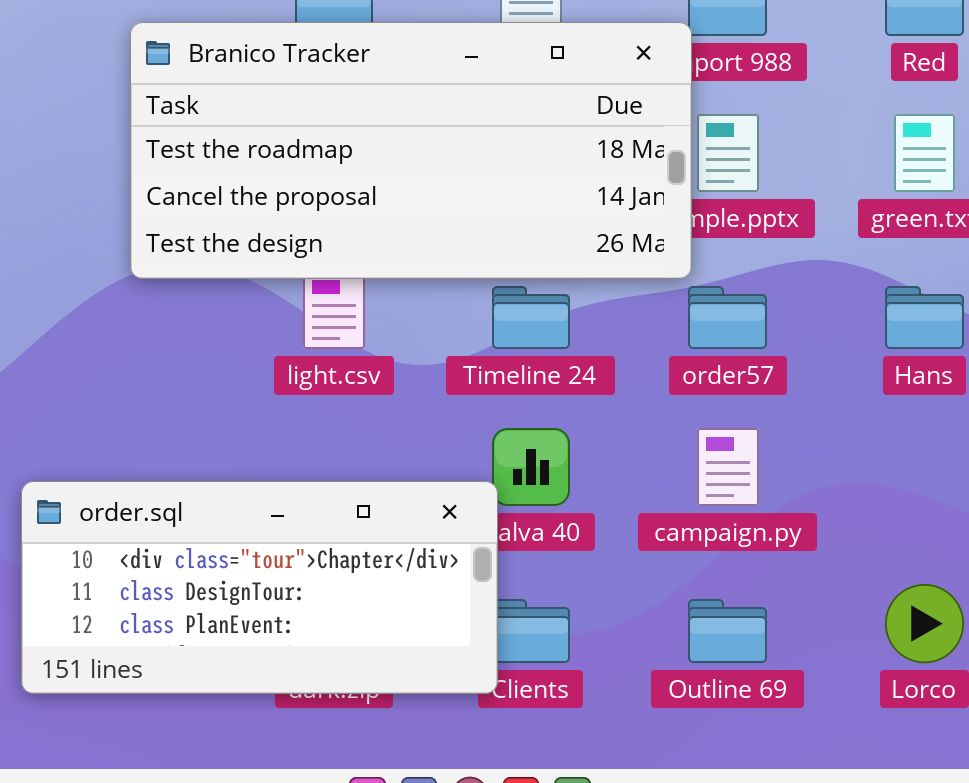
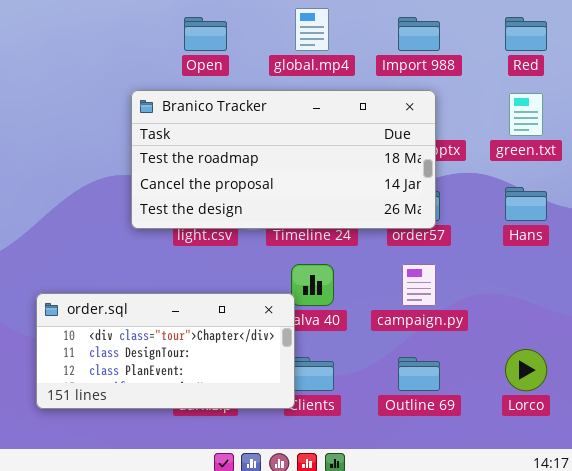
Branico Tracker: [130,22,692,279] -> [131,90,436,229], moved

